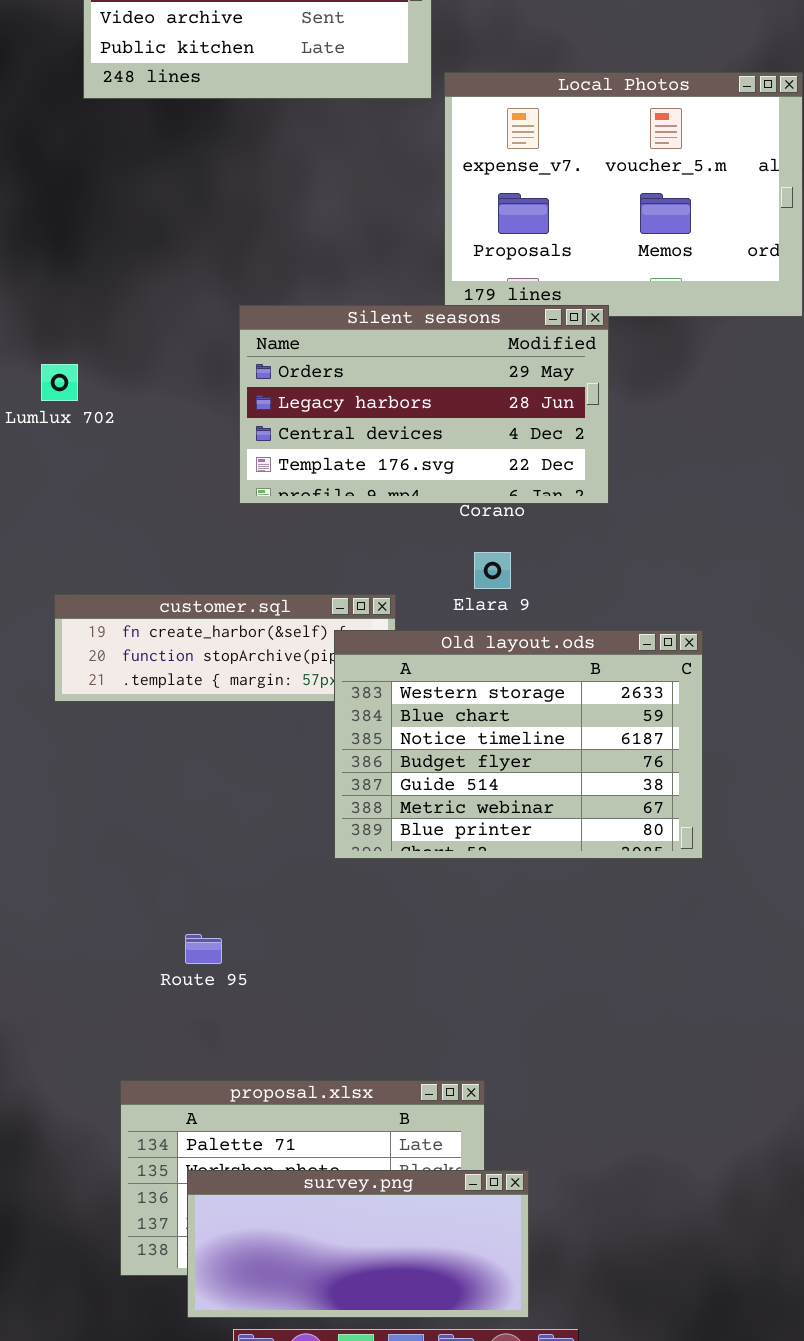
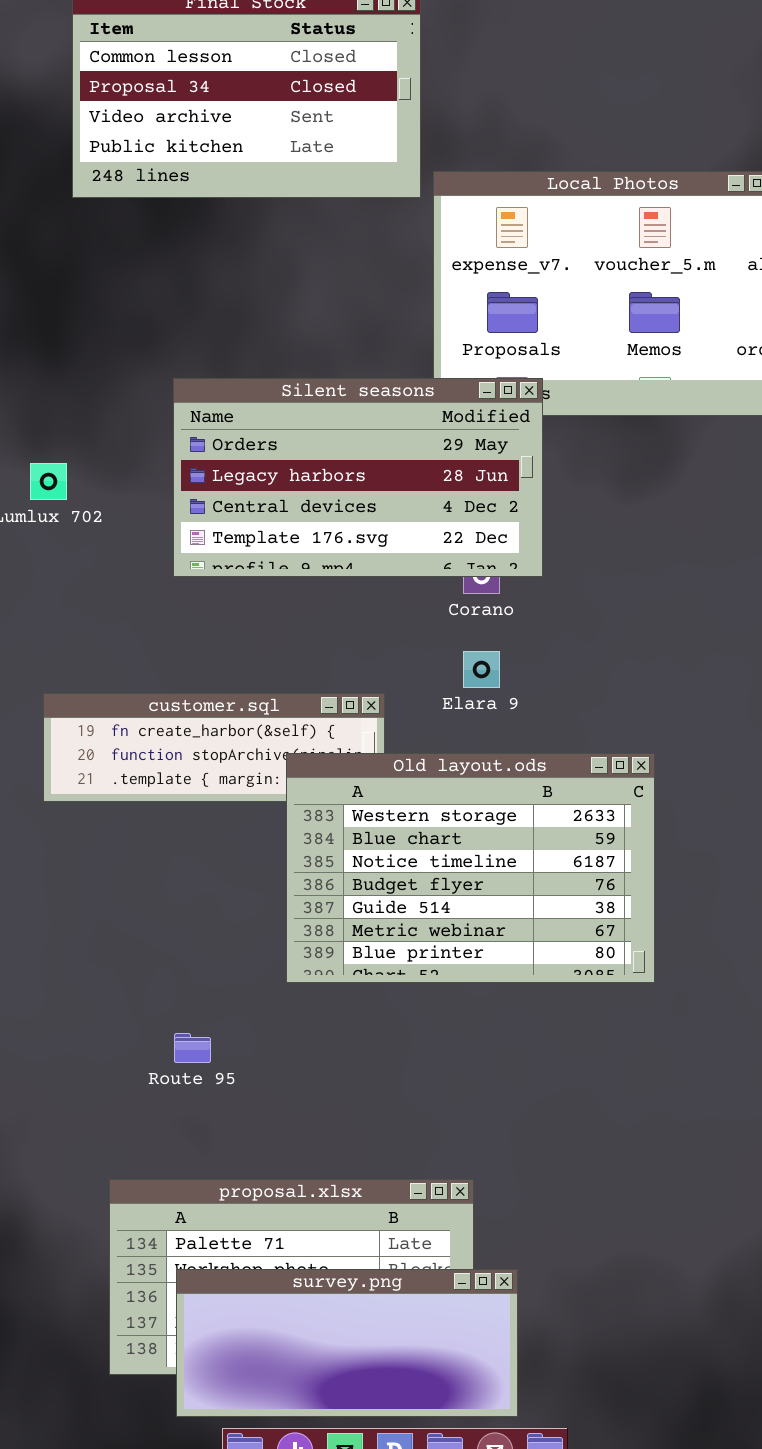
Silent seasons: [239,305,609,504] -> [173,378,543,577], moved
Old layout.ods: [334,630,703,859] -> [286,753,655,983], moved

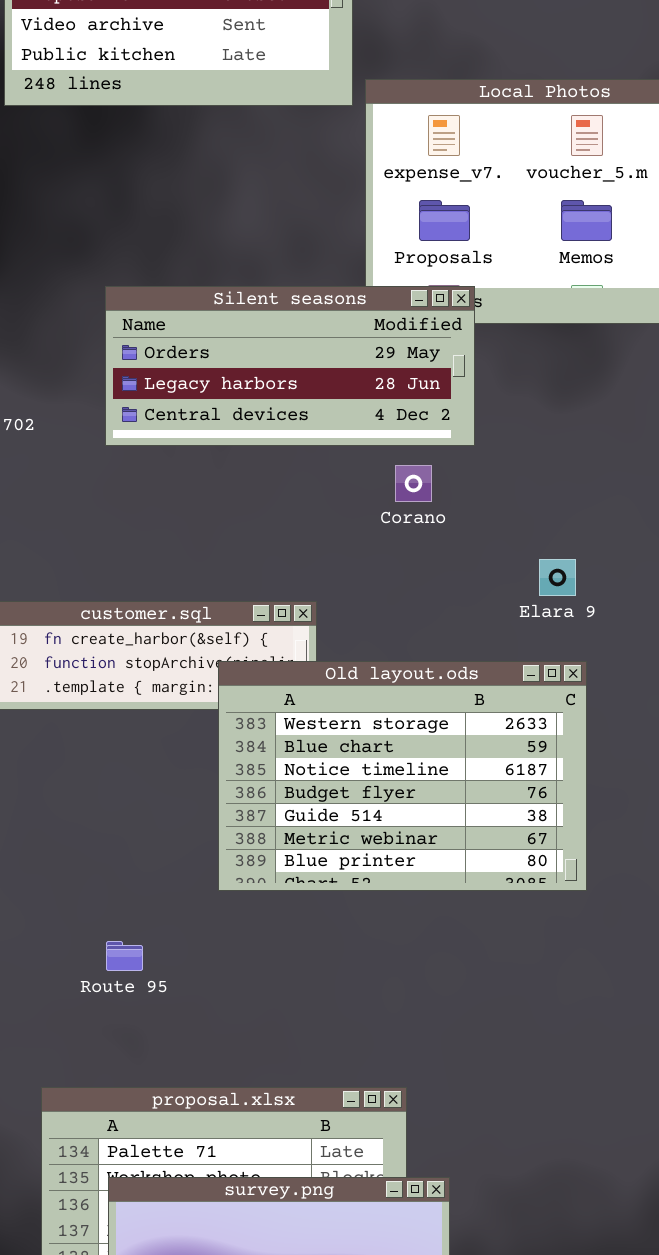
Silent seasons: [173,378,543,577] -> [105,286,475,446], resized
Elara 9: [463,651,500,688] -> [539,559,576,596], moved

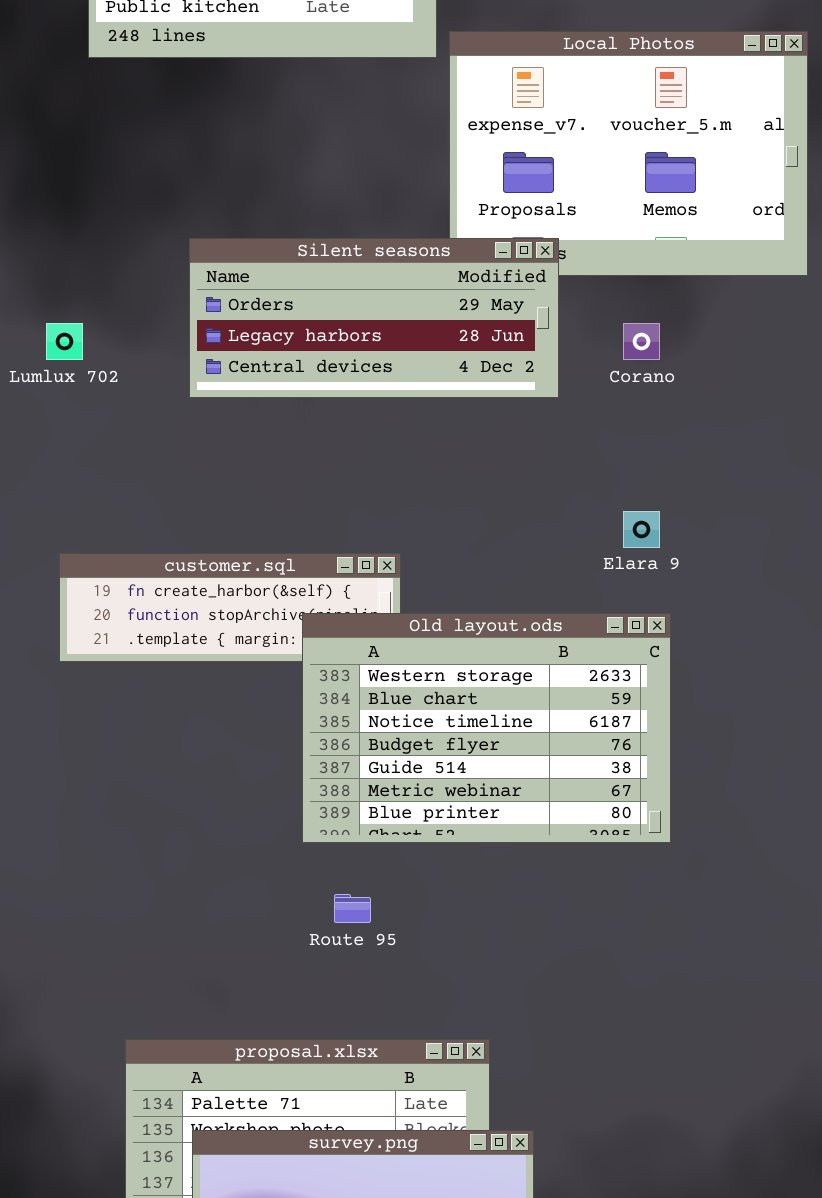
Corano: [395,465,432,502] -> [623,323,660,360], moved
Route 95: [106,941,143,971] -> [334,894,371,923], moved

